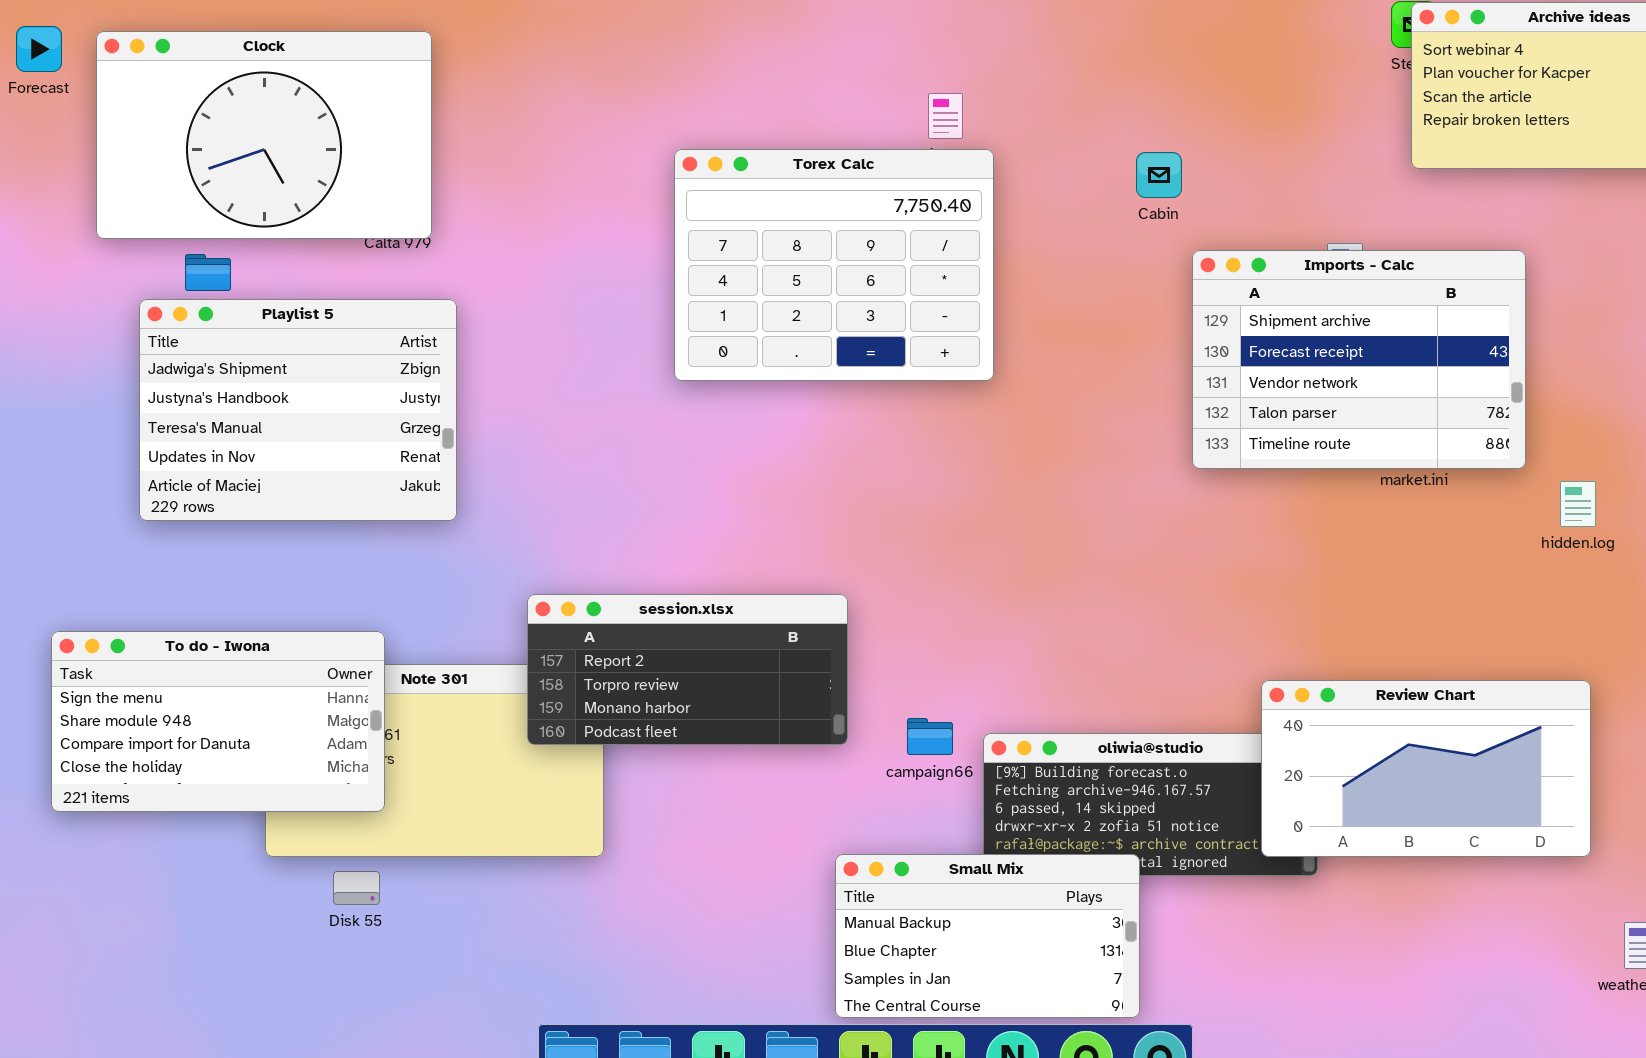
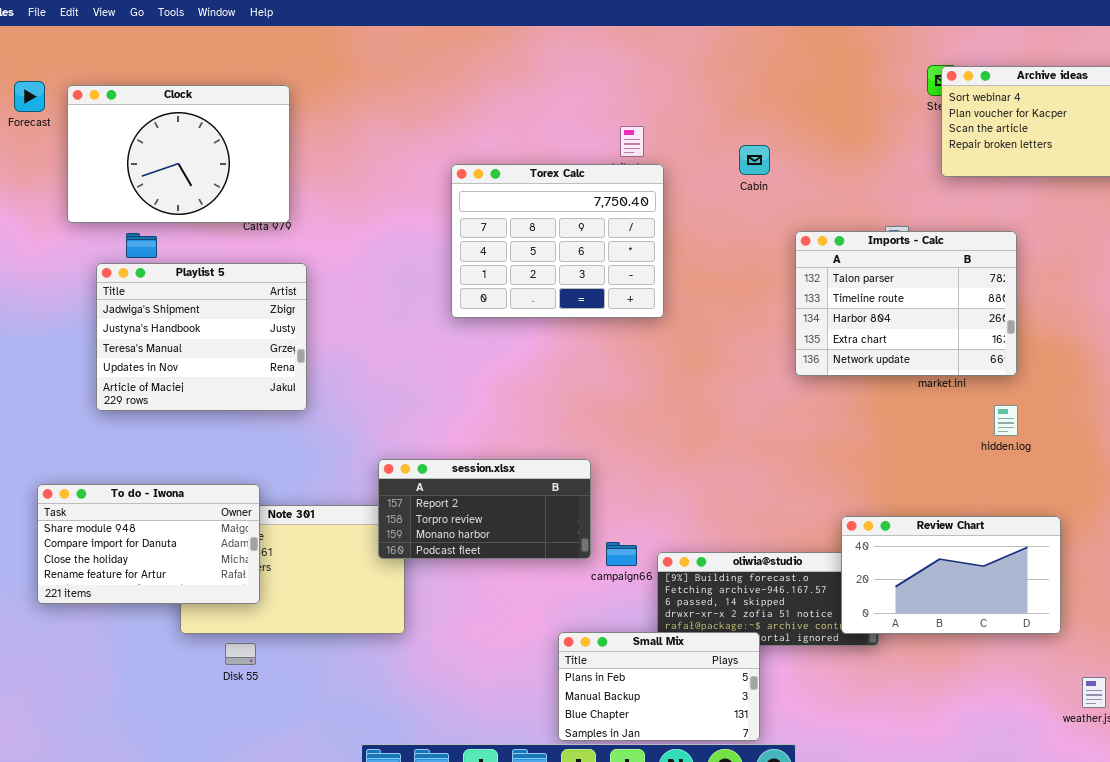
Cabin: [1136,152,1182,198] -> [739,145,770,175], moved
Imports - Calc: [1192,250,1526,469] -> [795,231,1017,376], scrolled down 3 rows
hidden.log: [1560,481,1596,527] -> [994,405,1018,436], moved
session.xlsx: [527,594,848,745] -> [378,459,591,559], moved
To do - Iwona: [51,631,385,812] -> [37,484,260,604], scrolled down 1 row
Small Mix: [835,854,1140,1018] -> [558,632,760,741], scrolled up 1 row

